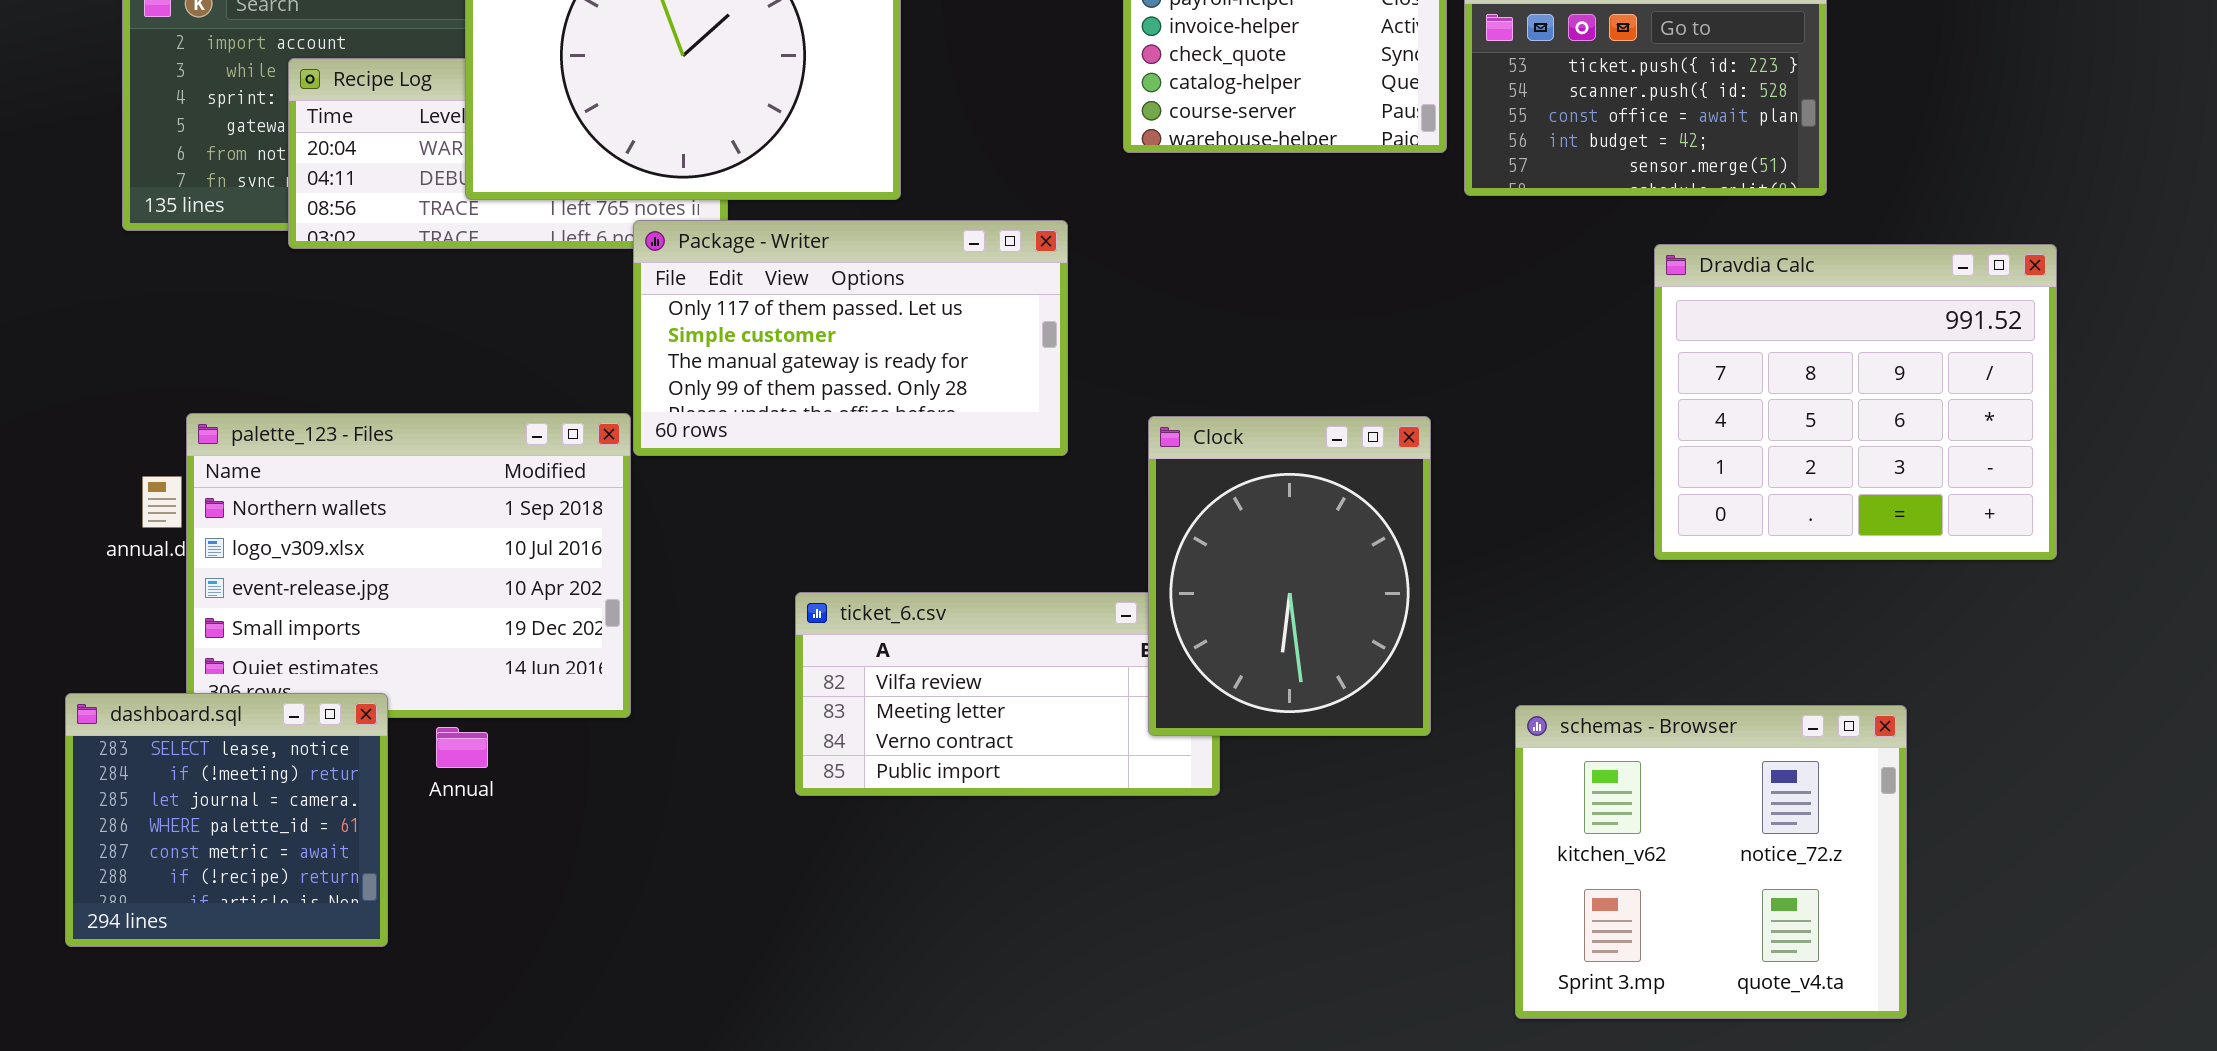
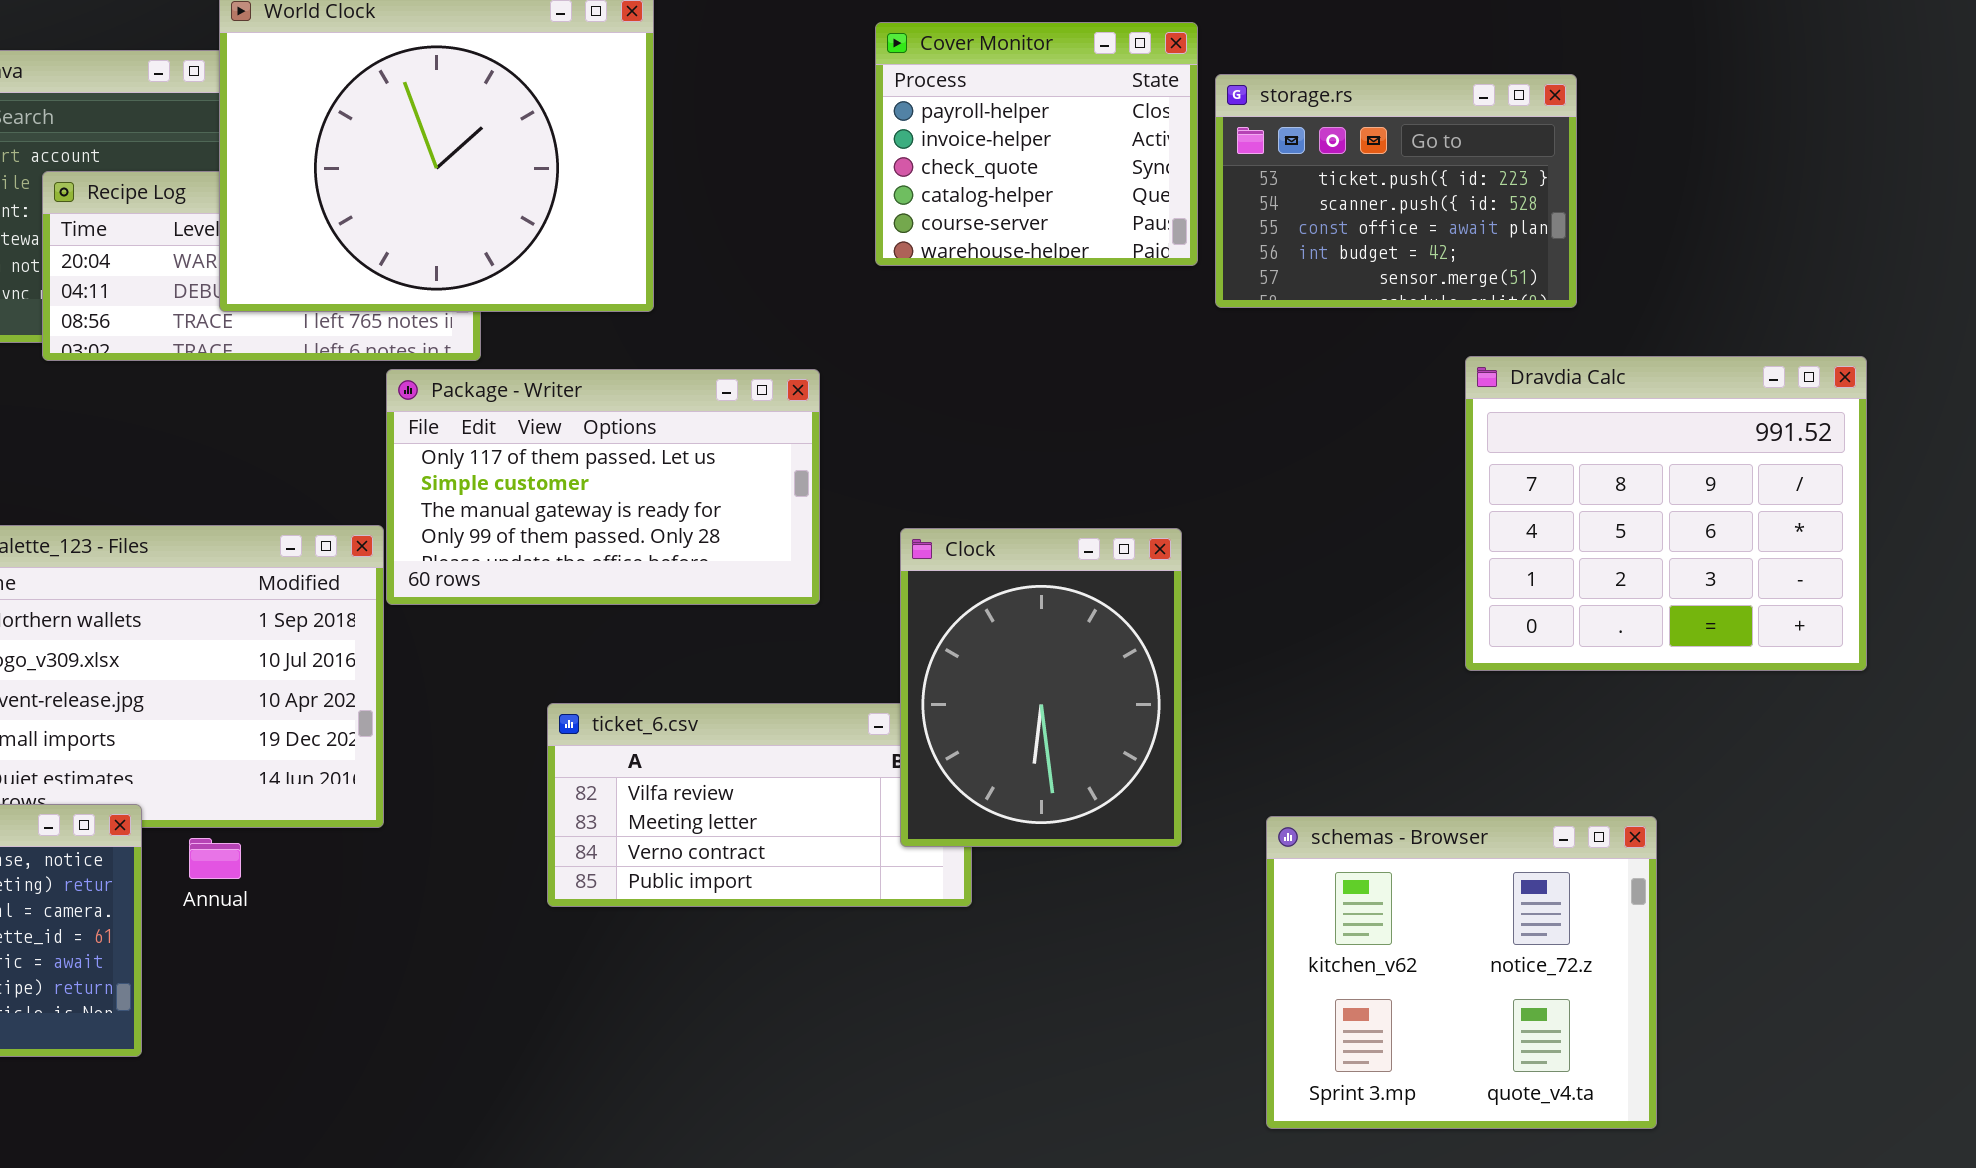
Package - Writer: [633,220,1068,456] -> [386,369,820,605], moved
Dravdia Calc: [1654,244,2057,560] -> [1465,356,1867,671], moved

